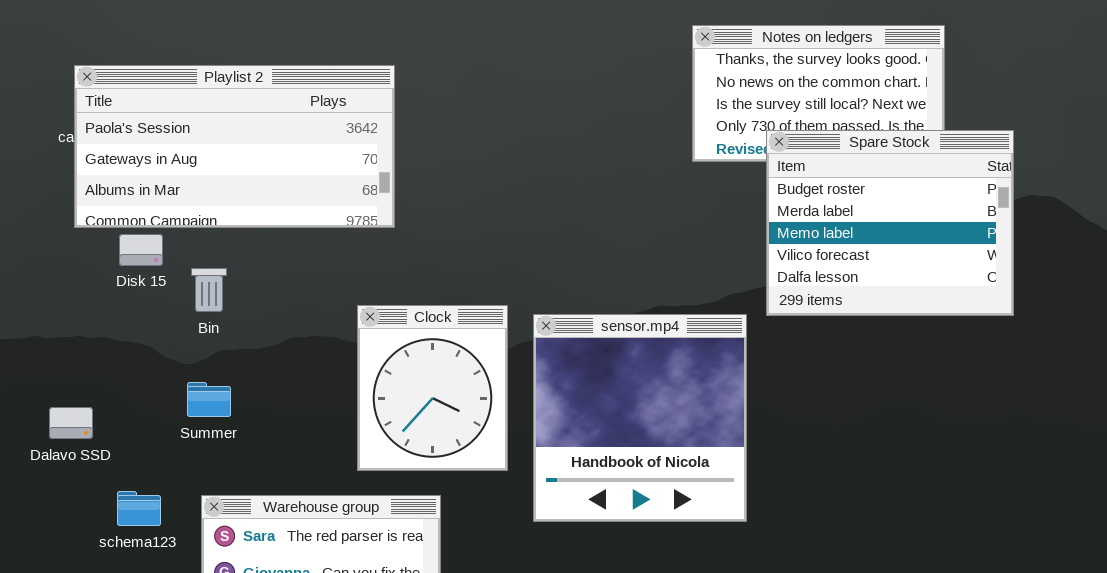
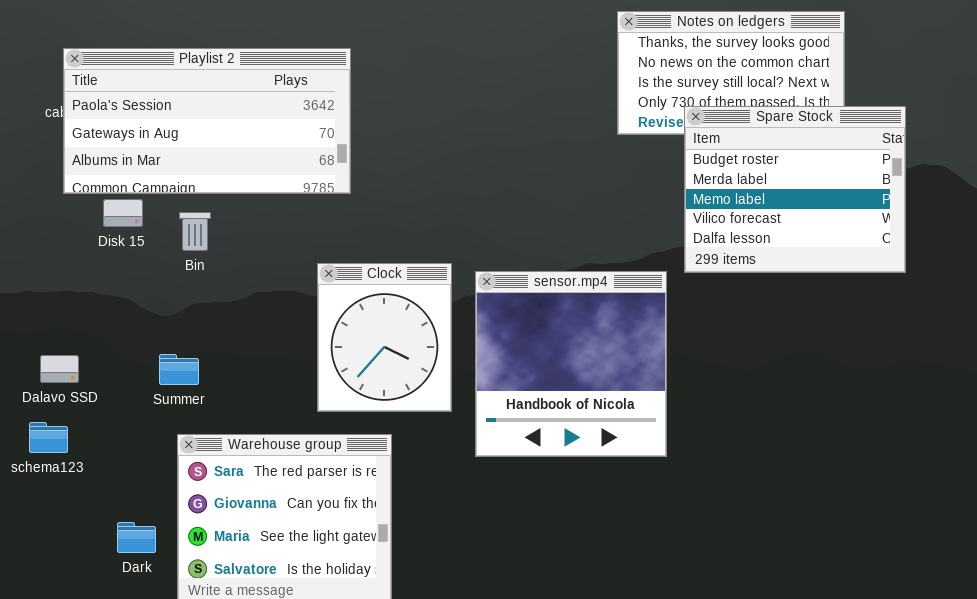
Bin: [191,268,227,312] -> [179,212,211,251], moved
Summer: [187,382,231,417] -> [159,354,199,385], moved
schema123: [117,491,161,526] -> [29,422,68,453], moved

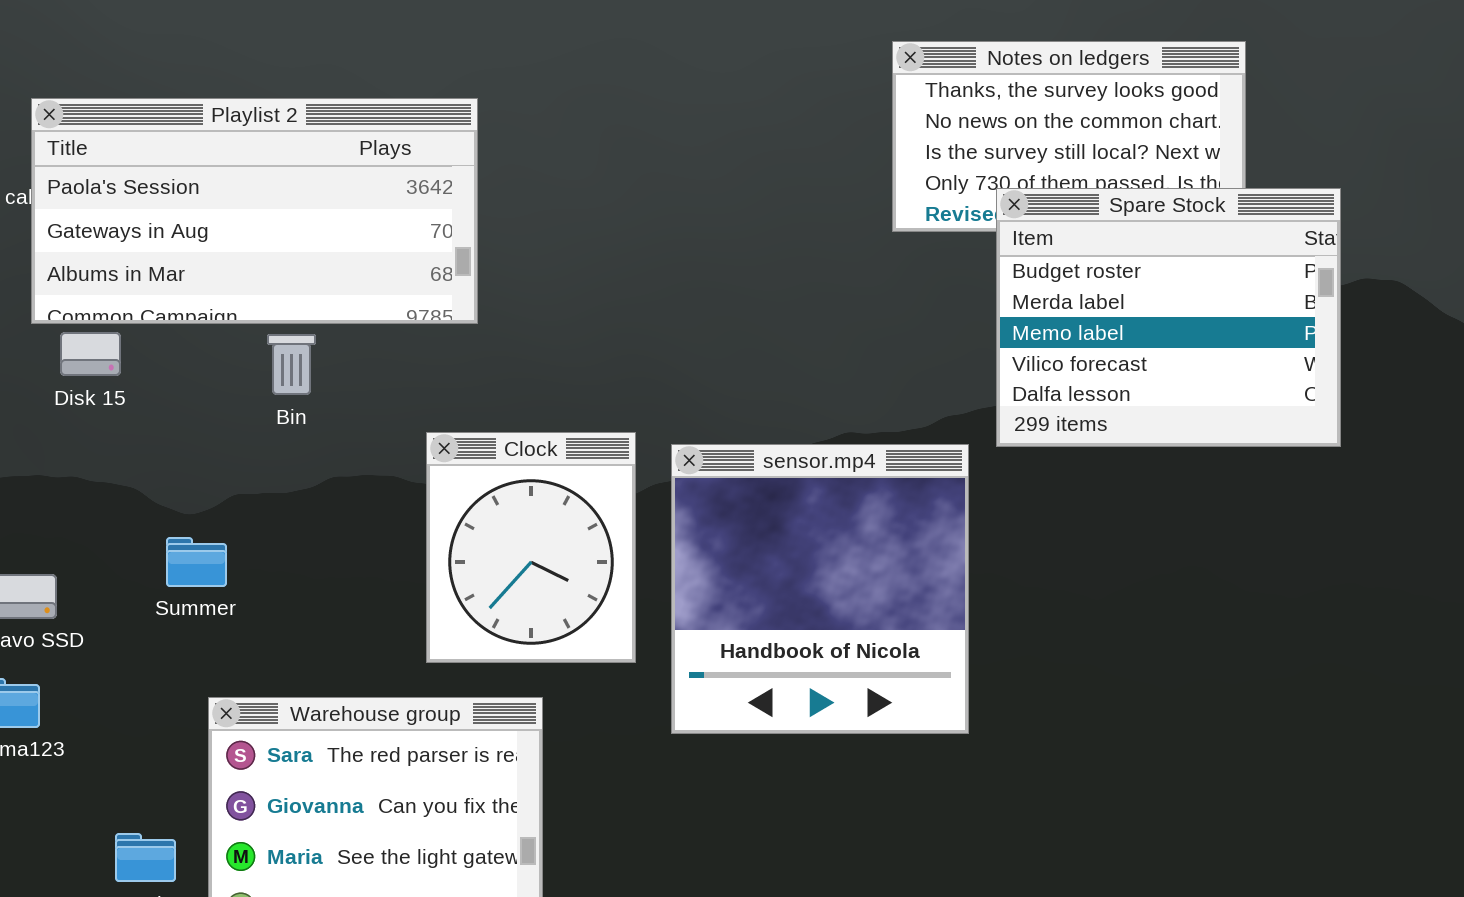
Disk 15: [103,199,143,227] -> [60,332,121,376], moved
Bin: [179,212,211,251] -> [267,334,316,395], moved
Summer: [159,354,199,385] -> [166,537,227,587], moved

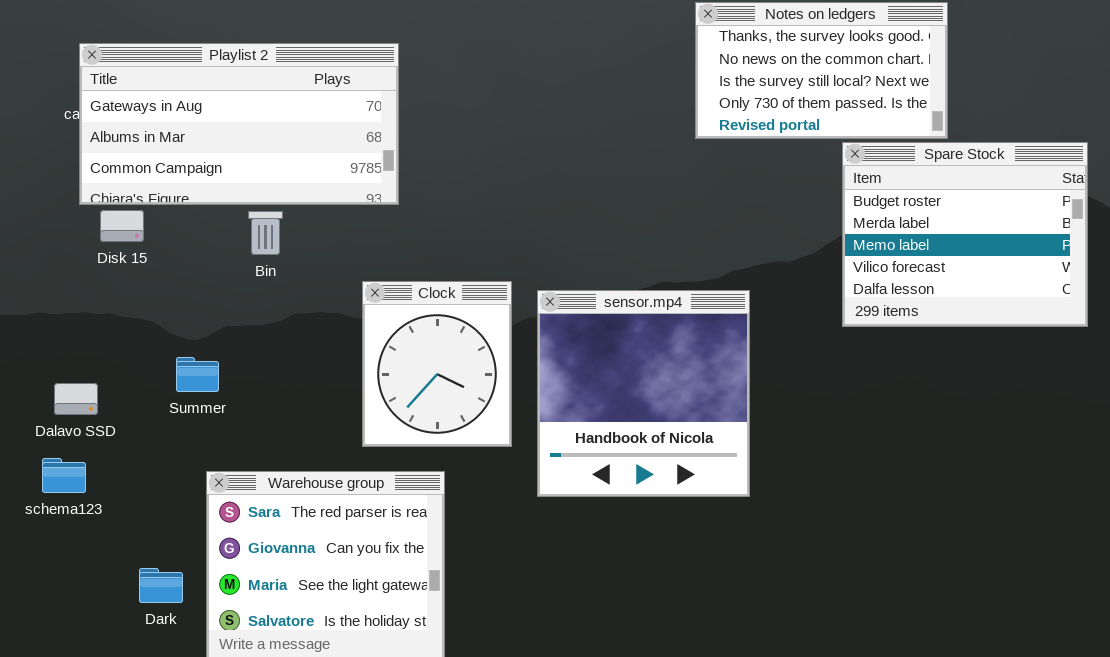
Playlist 2: [31,98,478,324] -> [79,43,399,205], scrolled down 1 row
Spare Stock: [996,188,1341,447] -> [842,142,1088,327], moved

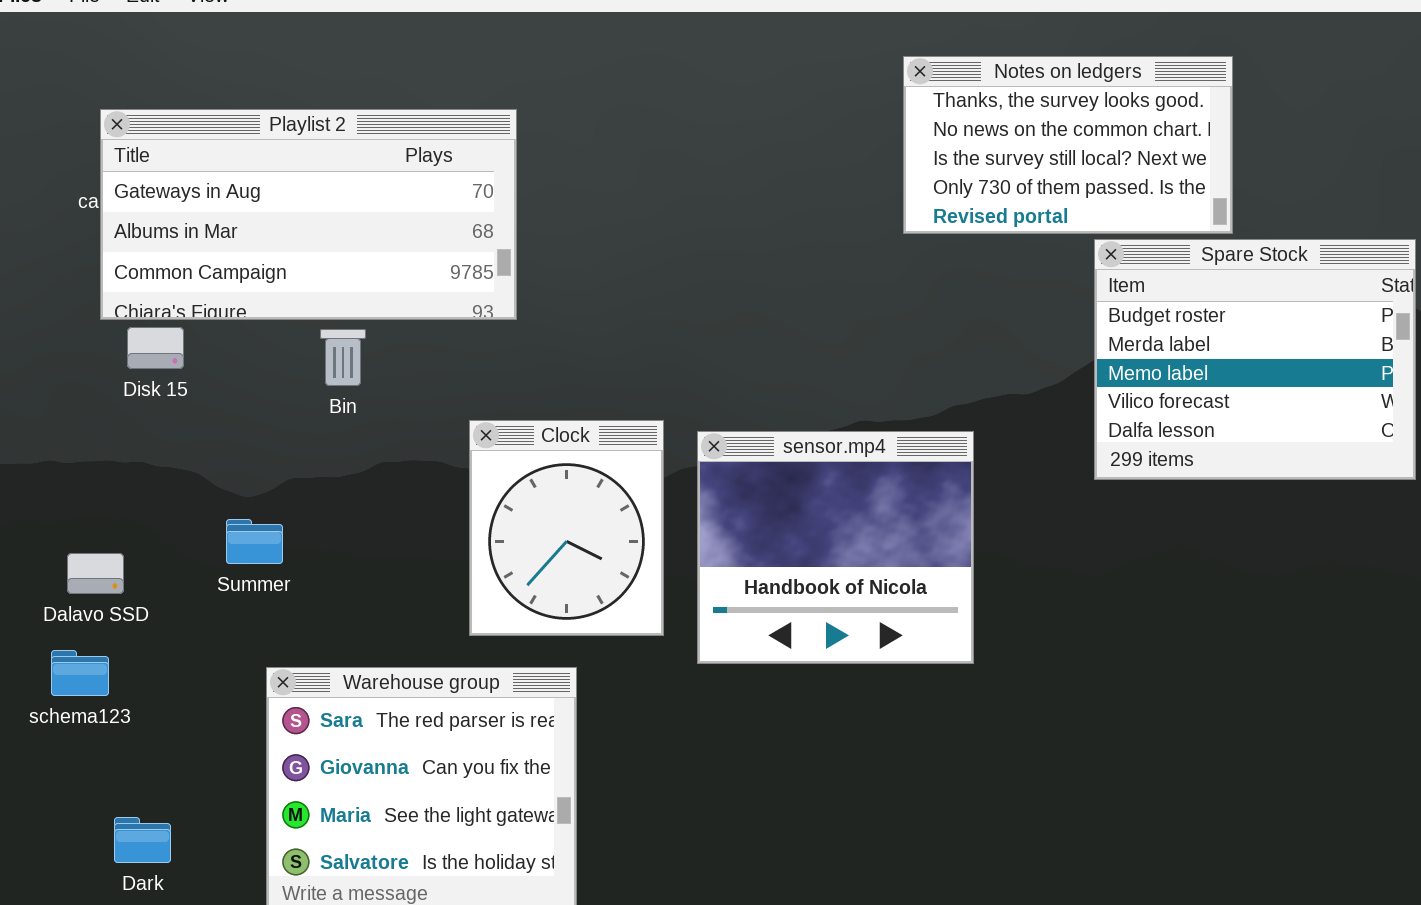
sensor.mp4: [537,290,750,497] -> [697,431,974,664], resized
Dark: [139,568,183,603] -> [114,817,171,863], moved

